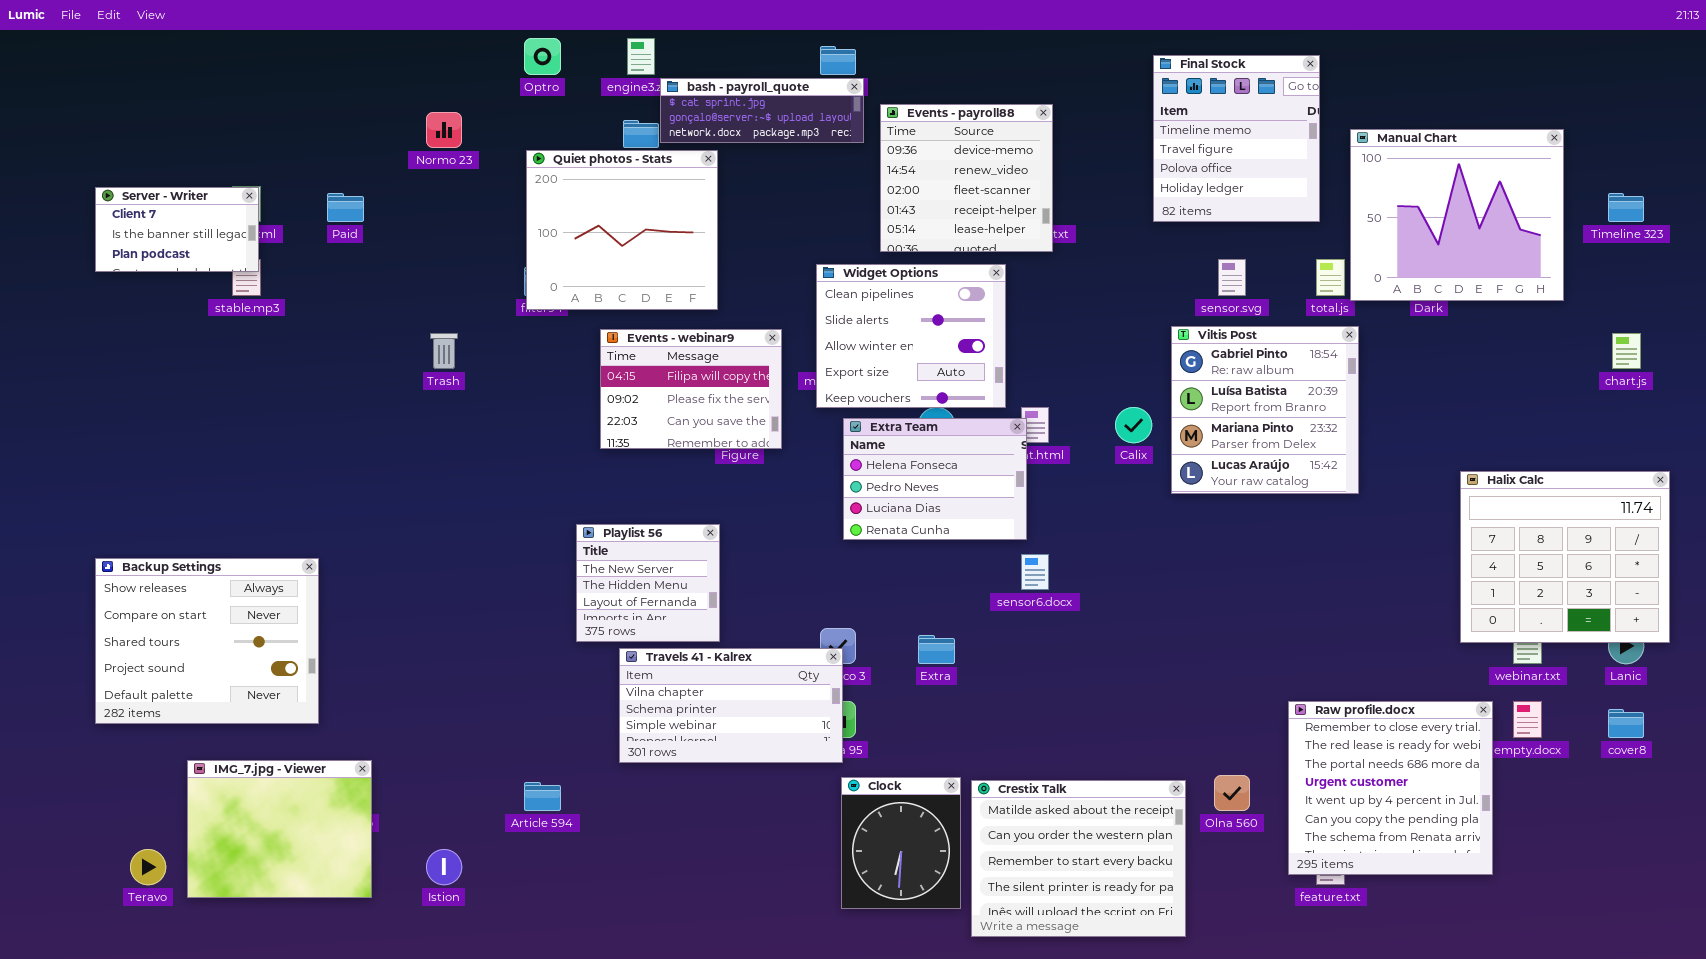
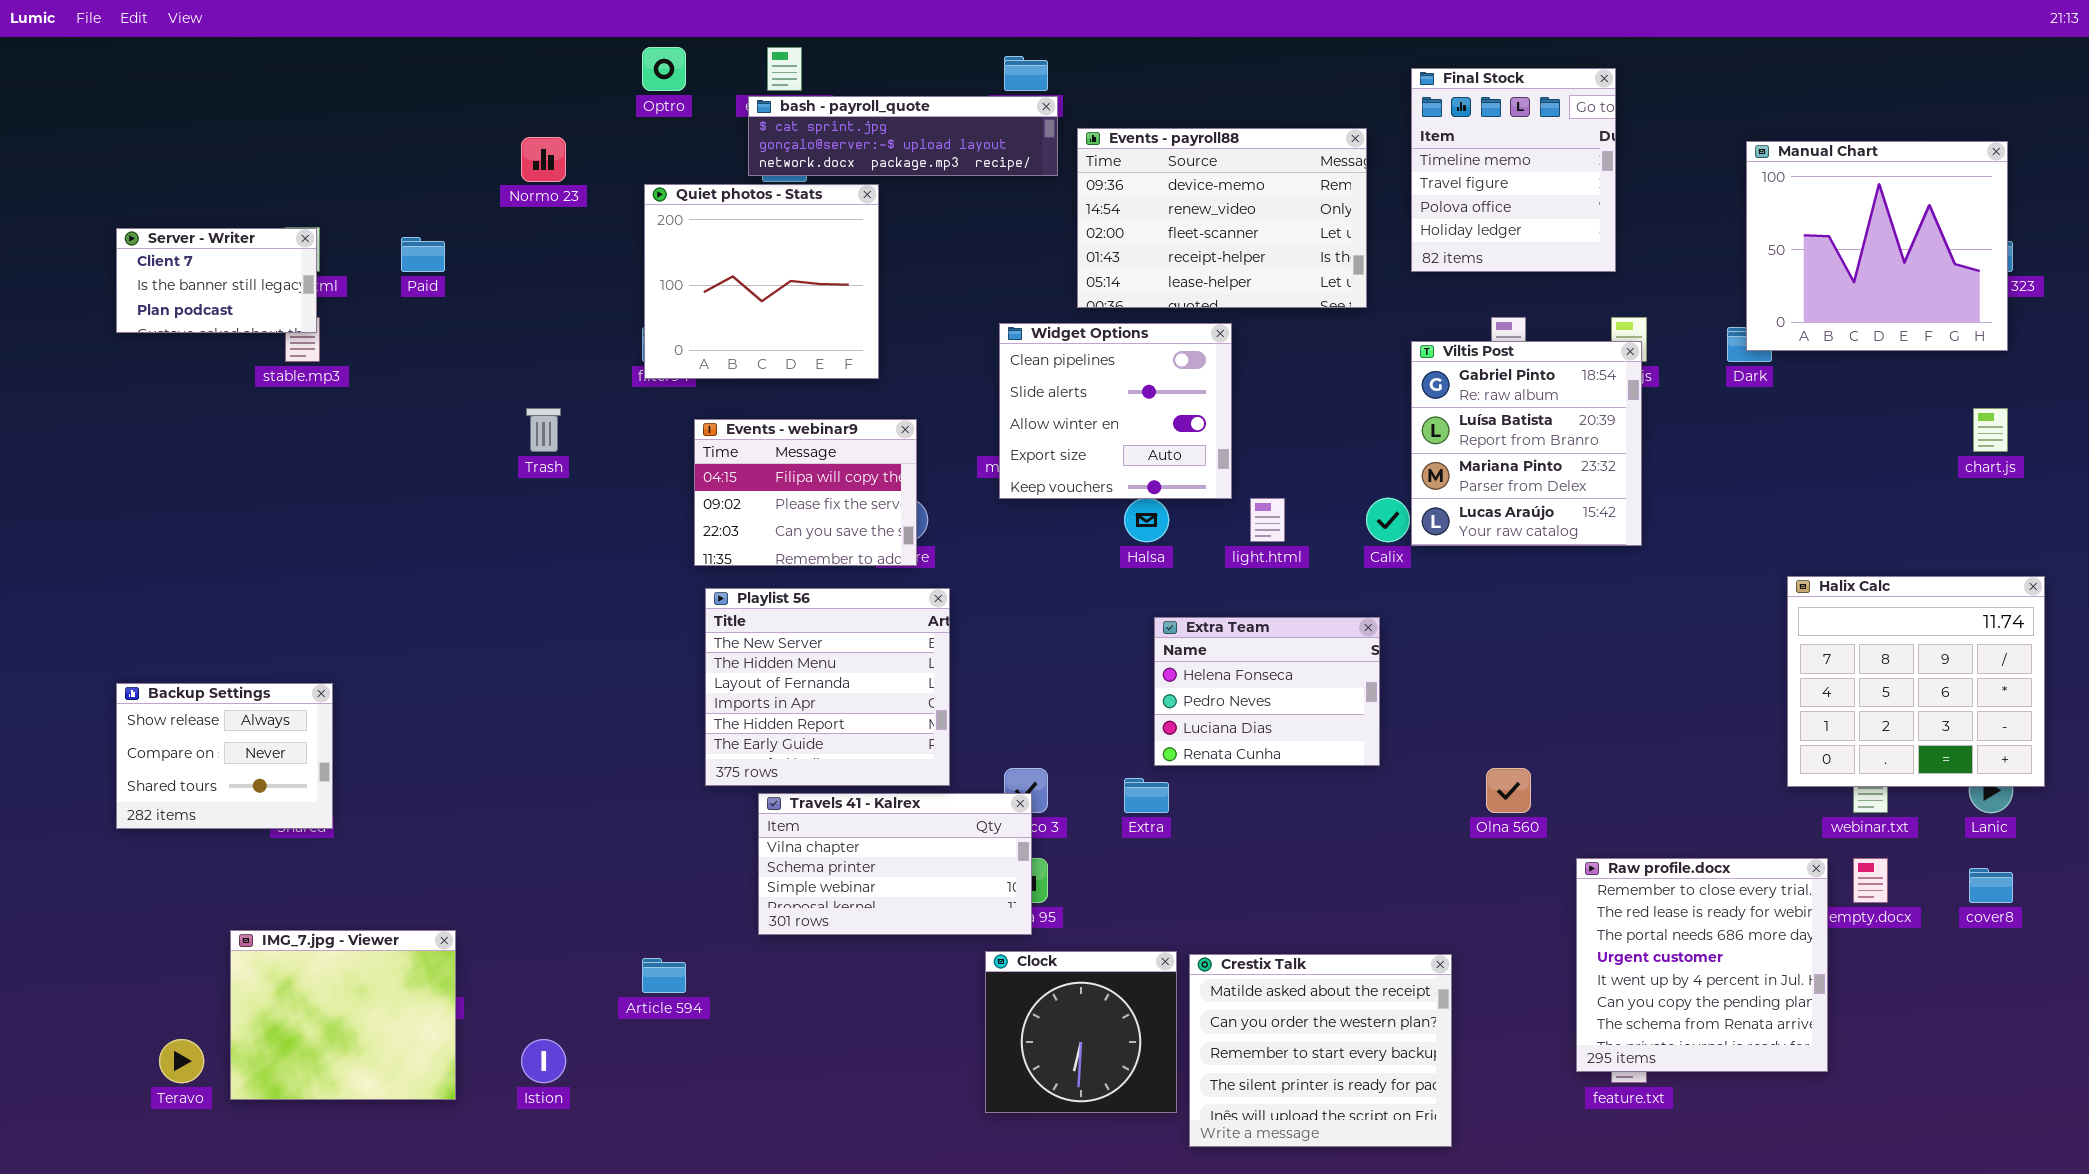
bash - payroll_quote: [660,78,864,143] -> [748,96,1058,176], resized
Events - payroll88: [880,104,1053,252] -> [1077,128,1367,308], resized
Manual Chart: [1350,129,1564,301] -> [1746,141,2008,351], moved
Viltis Post: [1171,326,1359,494] -> [1411,341,1642,546], moved
Events - webinar9: [600,329,782,449] -> [694,419,917,566], moved
Extra Team: [843,418,1027,540] -> [1154,617,1380,766], moved
Playlist 56: [576,524,720,642] -> [705,588,950,786], resized
Backup Settings: [95,558,319,724] -> [116,683,333,829], resized
Olna 560: [1214,775,1250,811] -> [1486,768,1531,813], moved
Clock: [841,777,961,909] -> [985,951,1177,1113], resized

